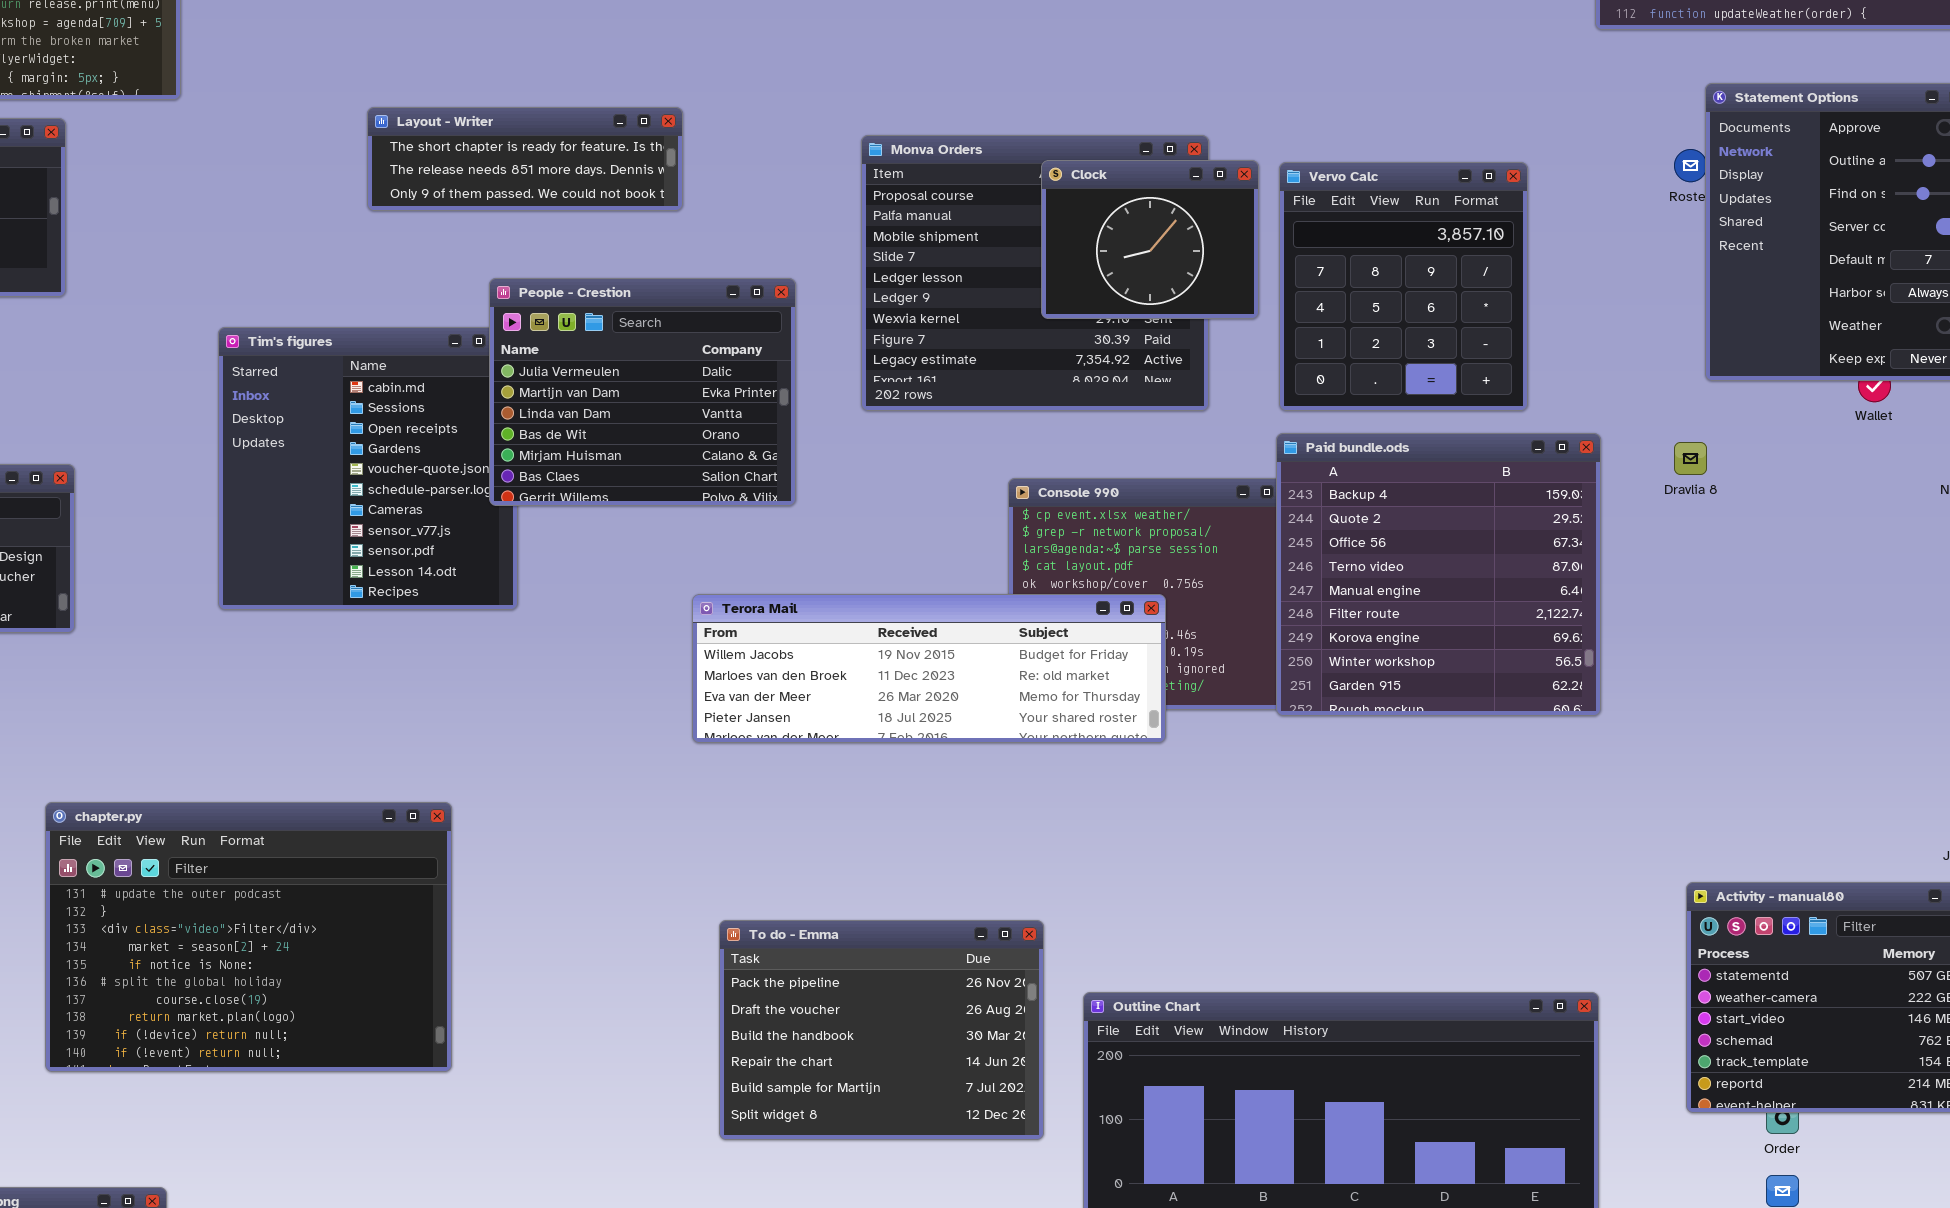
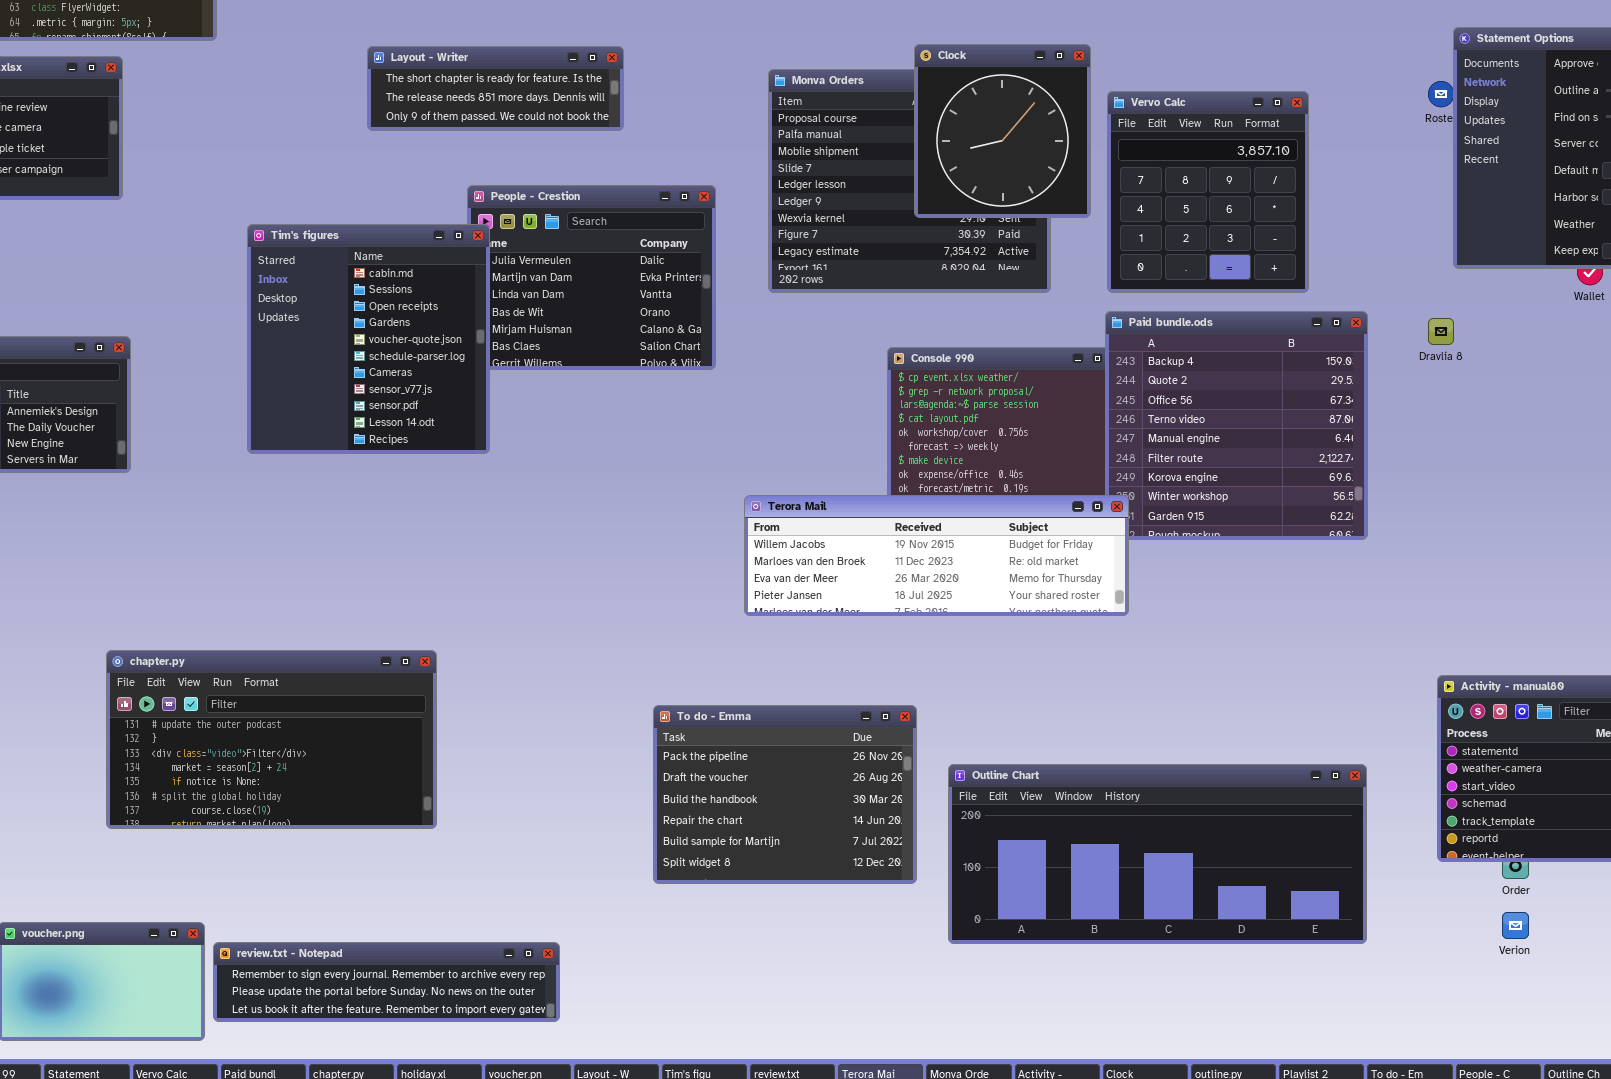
Clock: [1041,160,1259,319] -> [914,44,1091,218], resized
Tim's figures: [218,327,518,610] -> [247,224,490,454], raised
Terora Mail: [692,594,1166,743] -> [744,495,1129,616], moved
chapter.py: [45,802,452,1072] -> [106,650,437,829], resized

